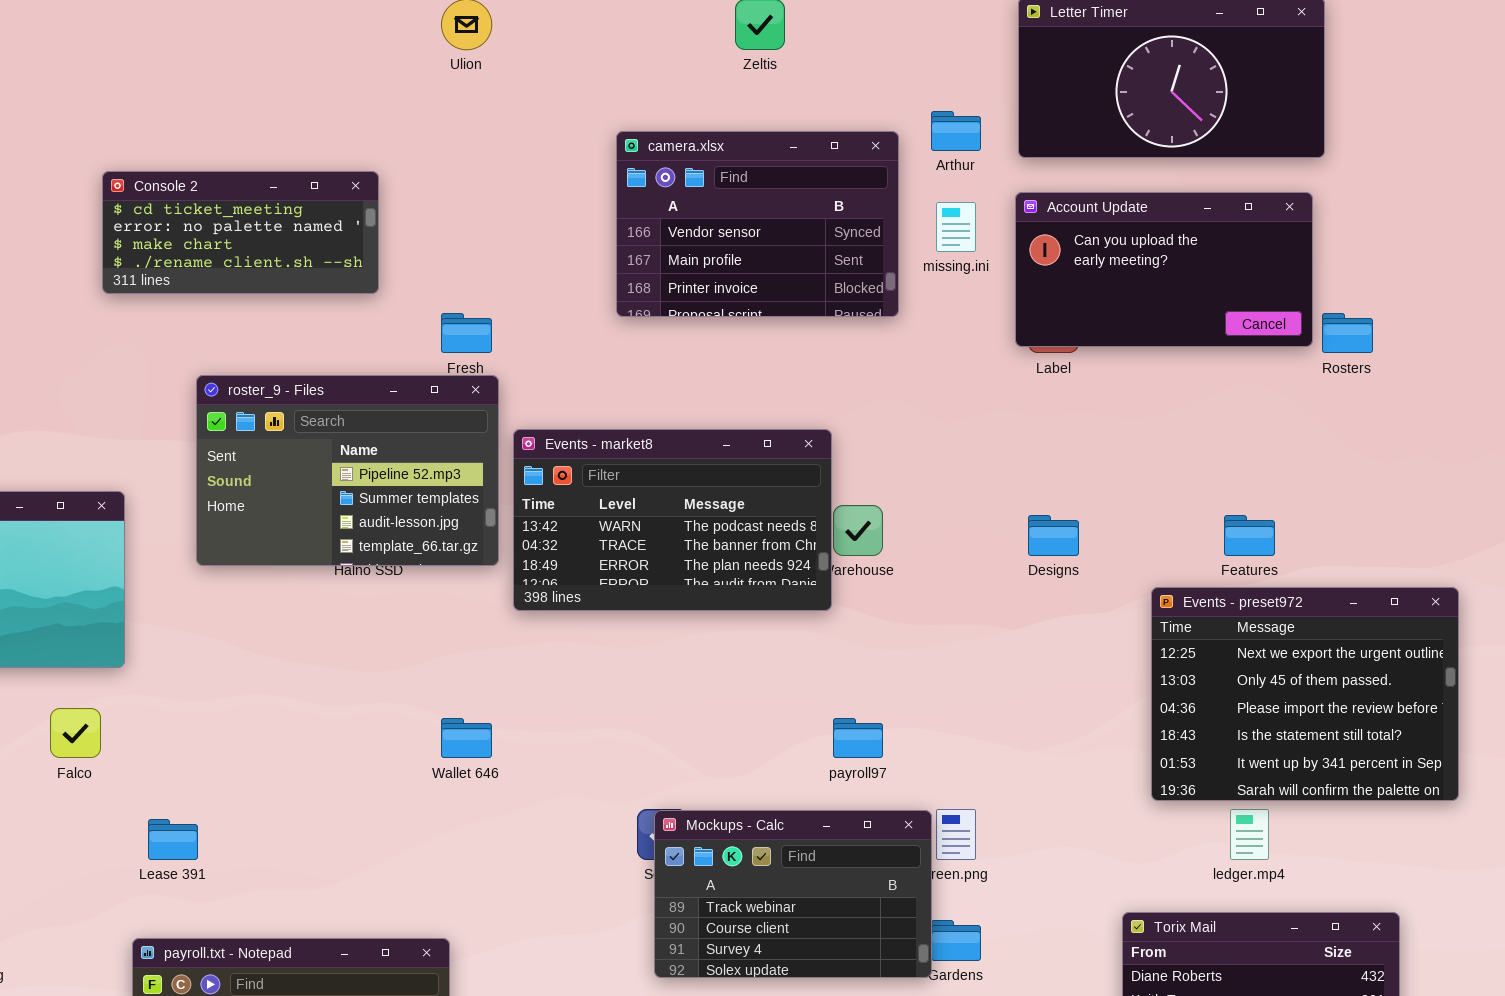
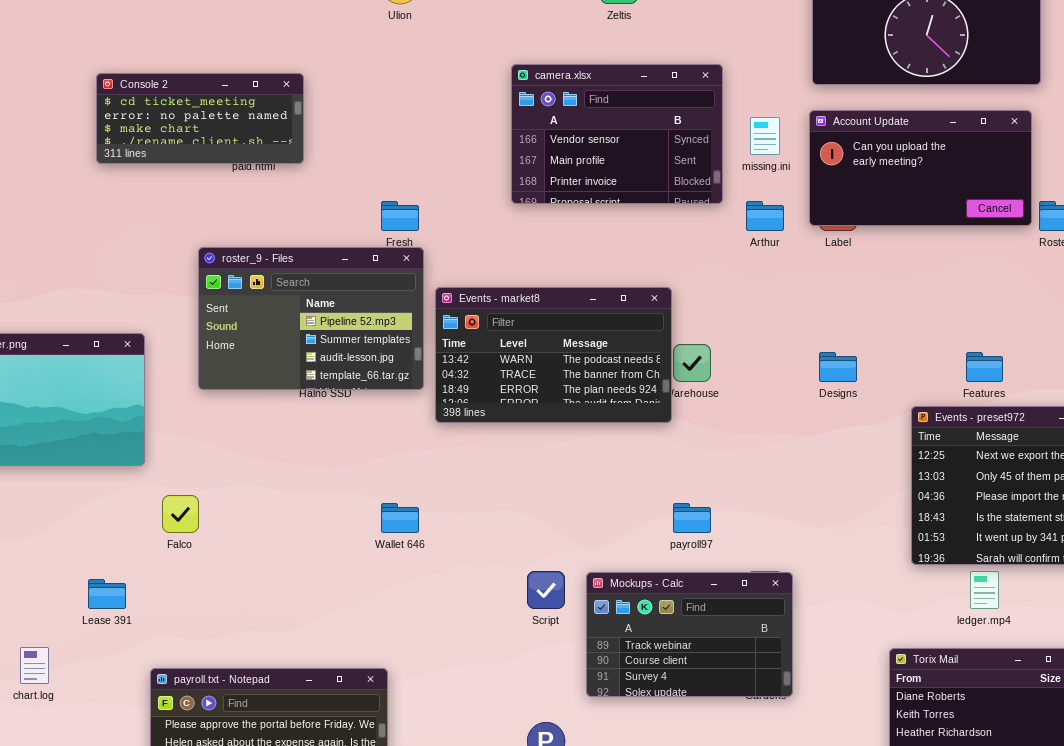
Arthur: [931,111,981,151] -> [746,201,784,231], moved
Console 2: [102,171,379,294] -> [96,73,304,164], moved
Falco: [50,708,101,758] -> [162,495,199,533], moved
Mockups - Calc: [654,810,932,978] -> [586,572,793,697], moved
Lease 391: [148,819,198,860] -> [88,579,126,609], moved

